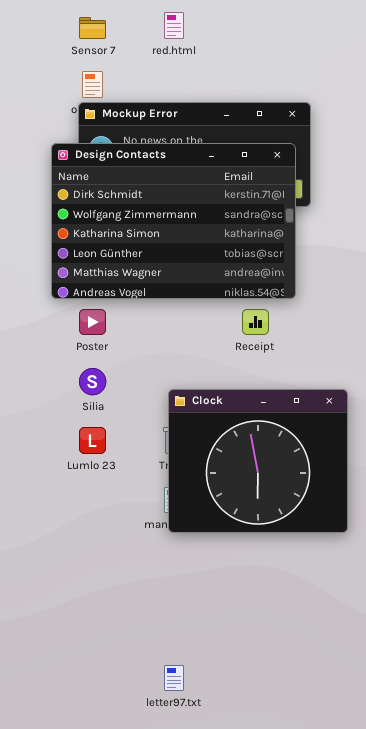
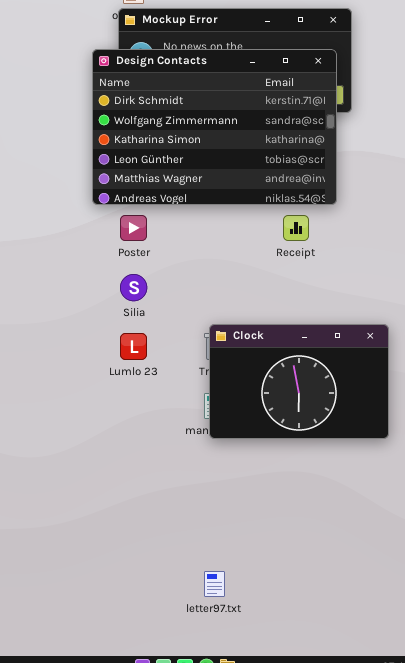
Clock: [168,389,348,533] -> [209,324,389,439], resized

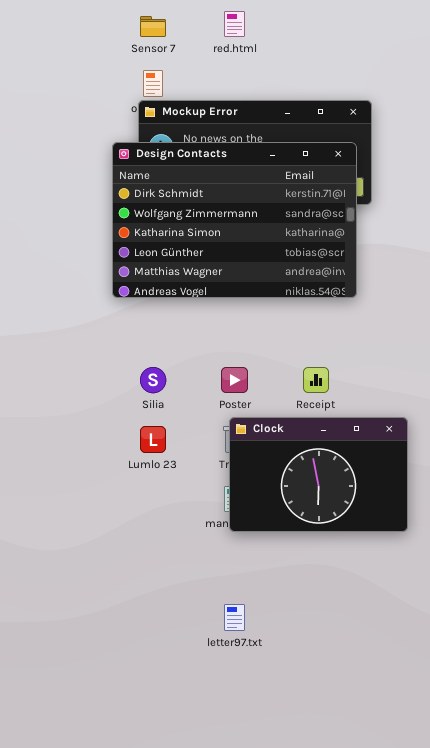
Poster: [120,215,147,241] -> [221,367,248,393], moved
Receipt: [283,215,309,241] -> [303,367,329,393], moved
letter97.txt: [204,571,225,597] -> [224,604,245,631], moved

